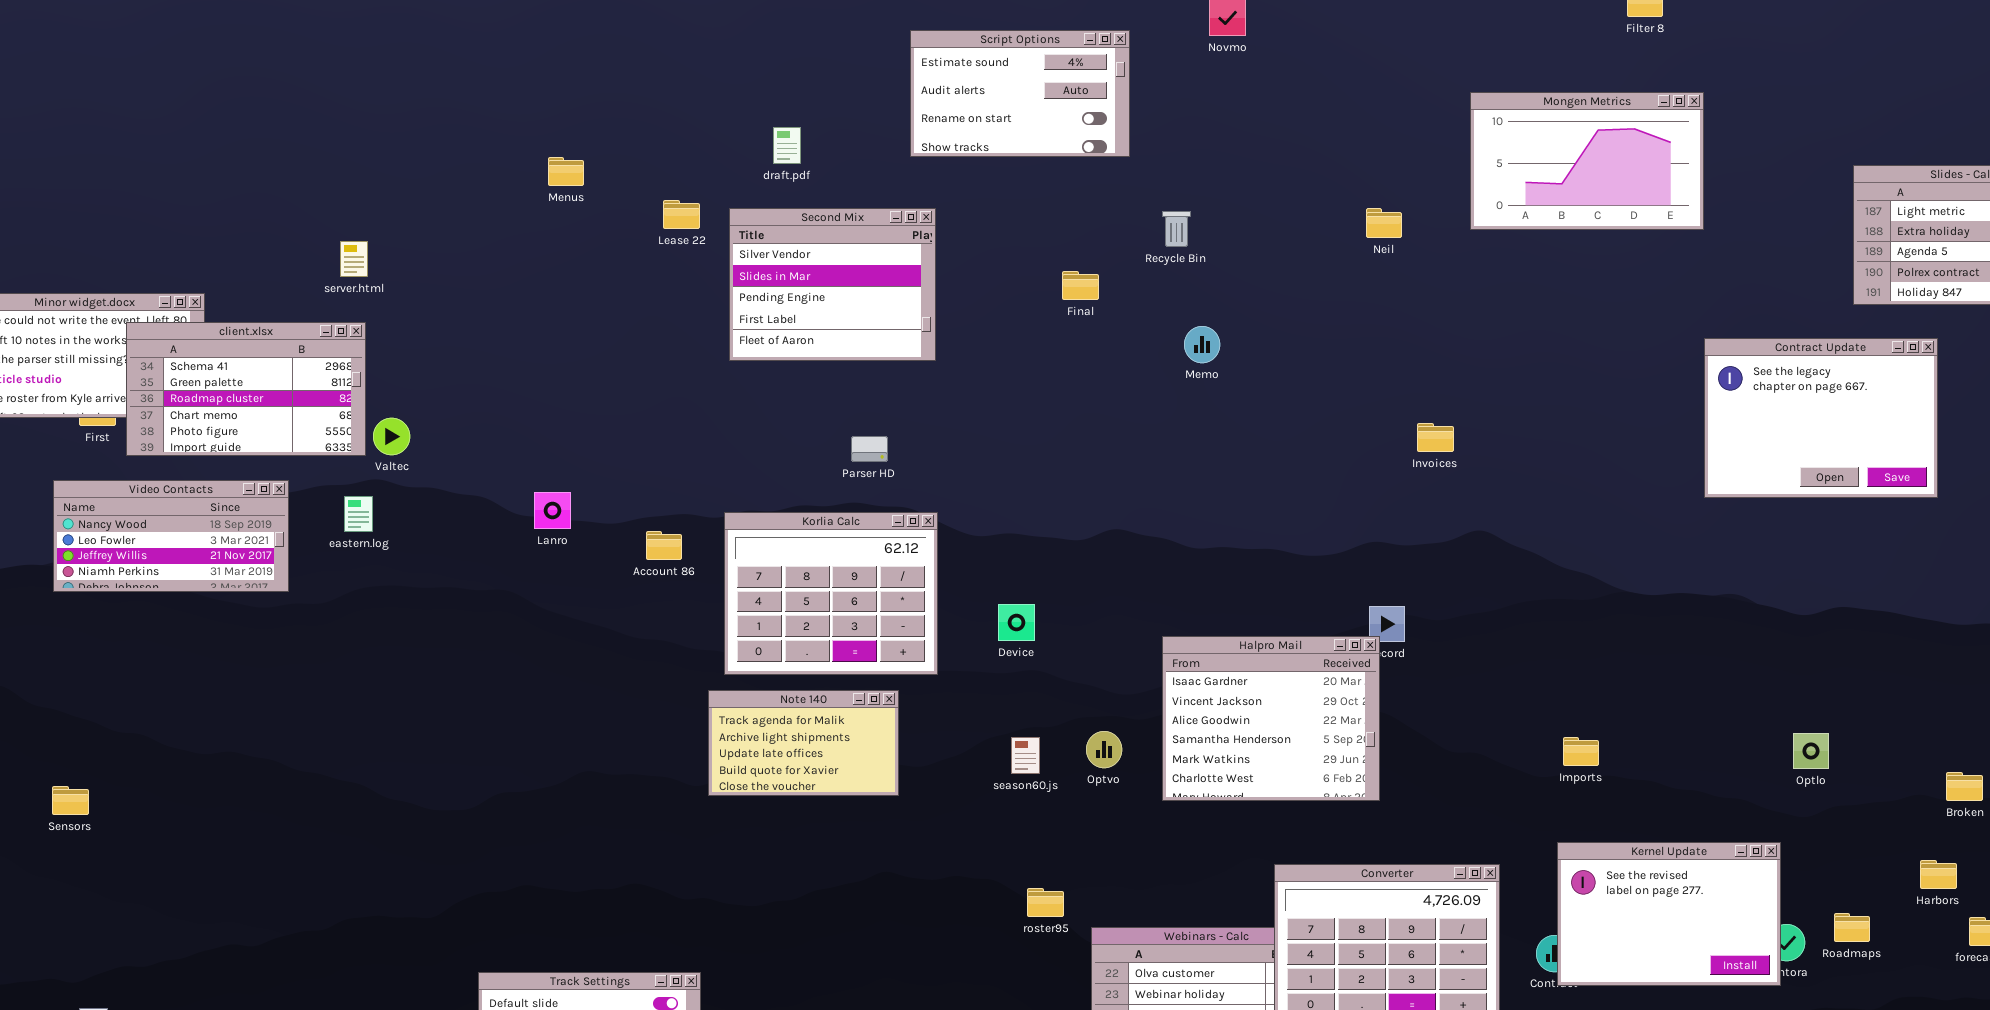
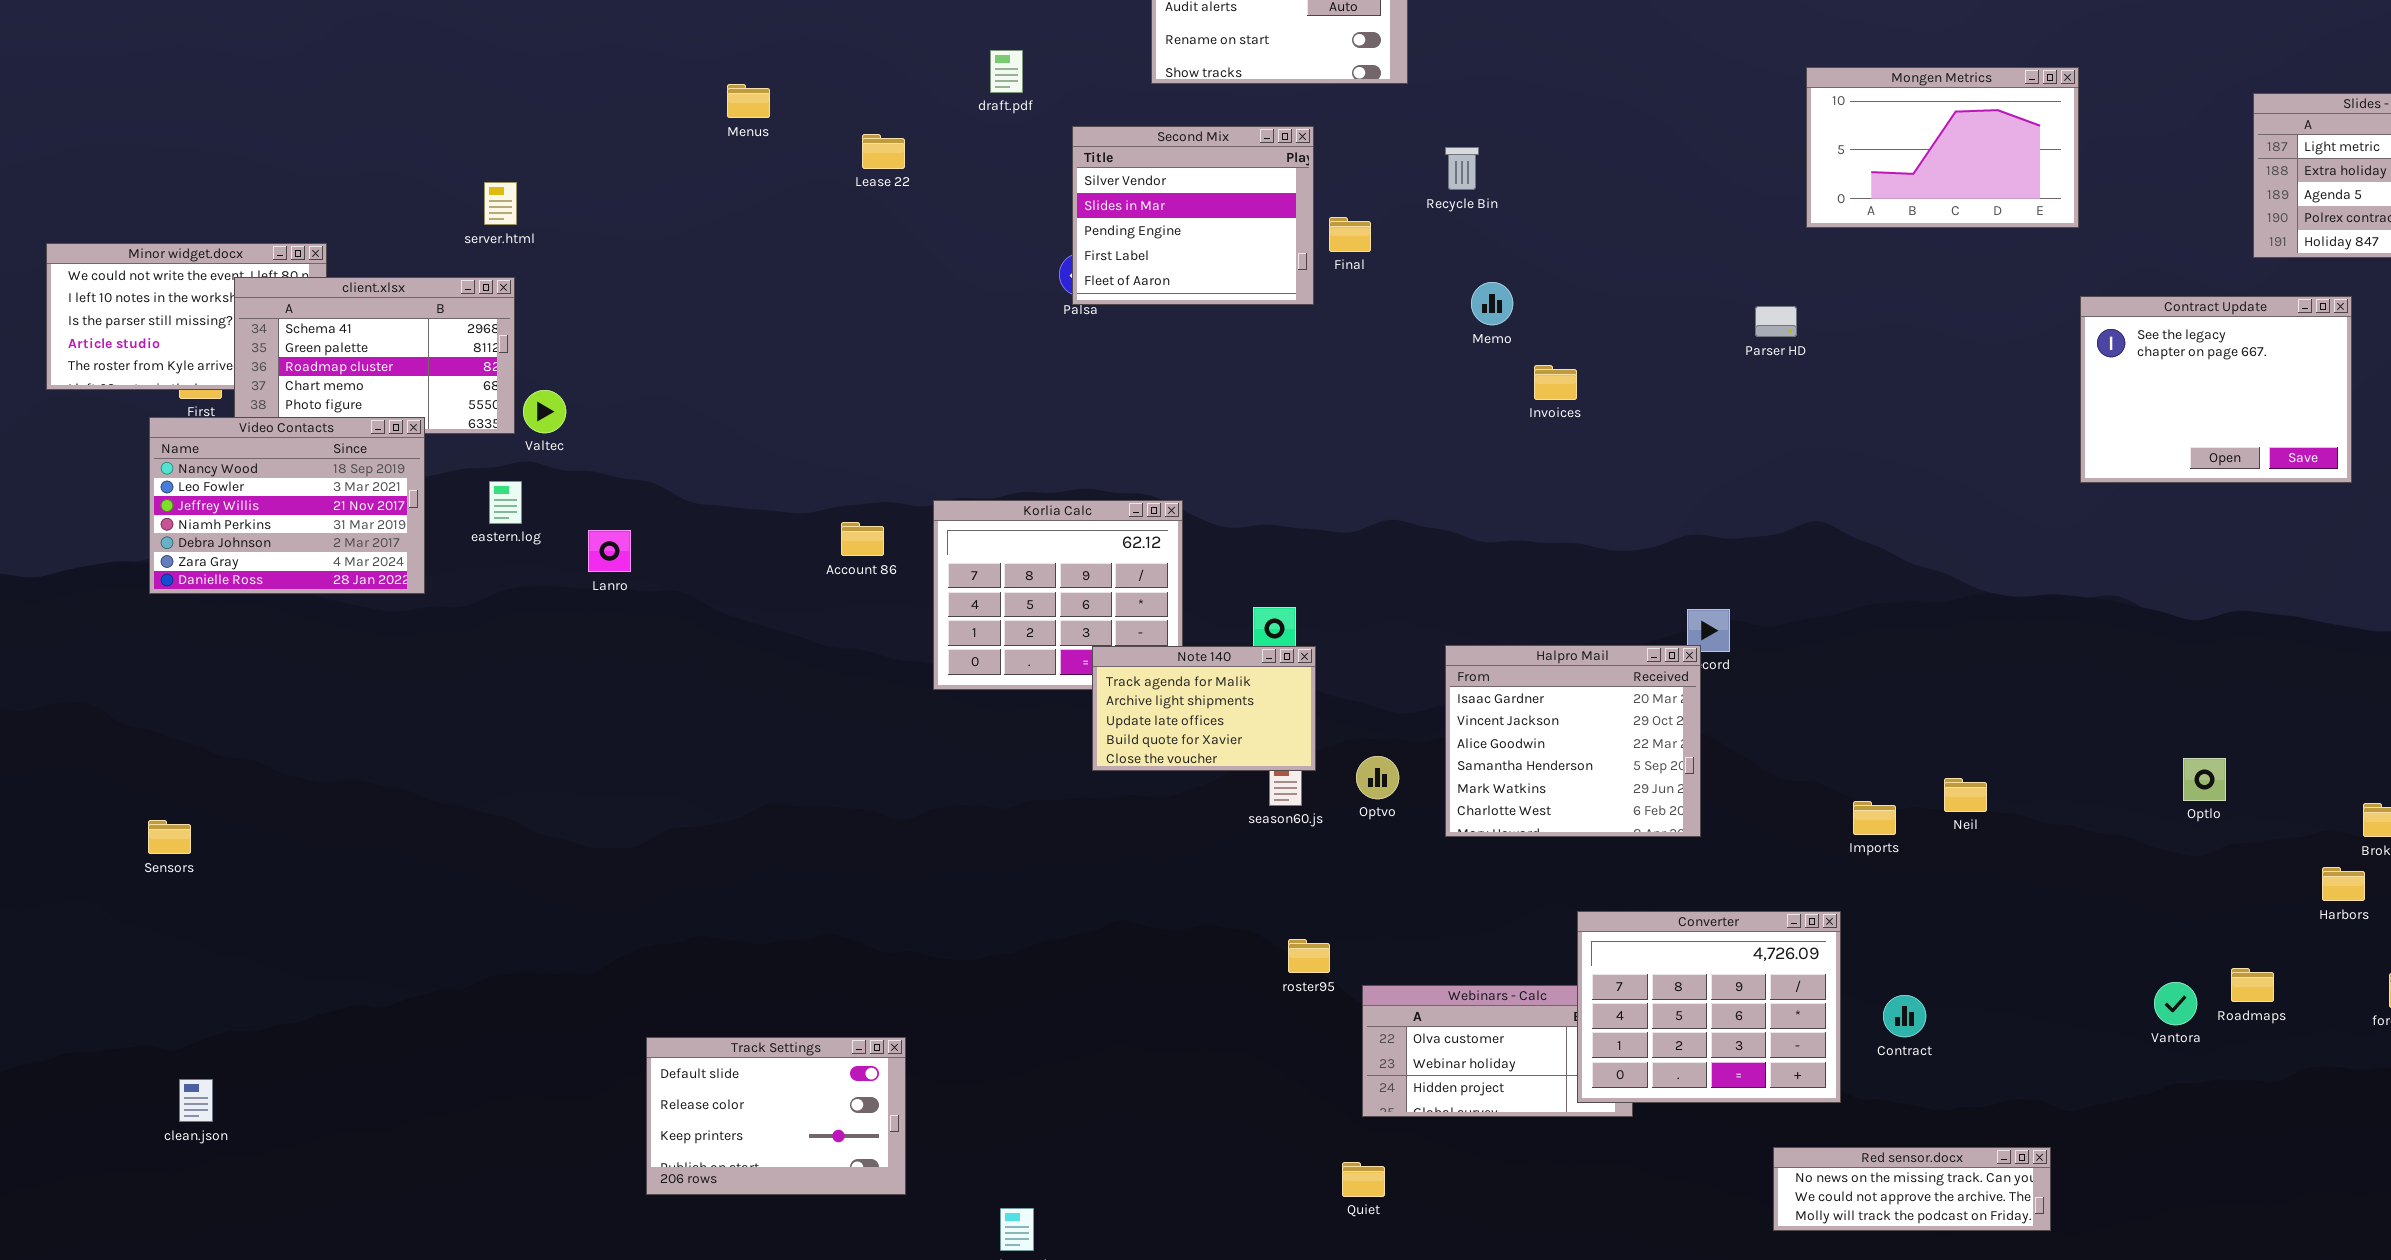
Mongen Metrics: [1470,92,1704,230] -> [1806,67,2079,228], moved
Second Mix: [729,208,936,361] -> [1072,126,1314,305], moved
Neil: [1366,208,1402,238] -> [1944,778,1987,812], moved
Invoices: [1417,423,1454,452] -> [1534,365,1577,400], moved
Parser HD: [851,436,888,462] -> [1755,306,1797,337], moved
Video Contacts: [53,480,289,592] -> [149,417,425,594], resized
Lanro: [534,492,571,529] -> [588,530,631,572], moved
Note 140: [708,690,899,796] -> [1092,646,1316,771], moved
Imports: [1563,737,1599,766] -> [1853,801,1896,835], moved
Kernel Update: [1557,842,1781,986] -> none, closed
Harbors: [1920,860,1957,889] -> [2322,867,2365,901], moved

